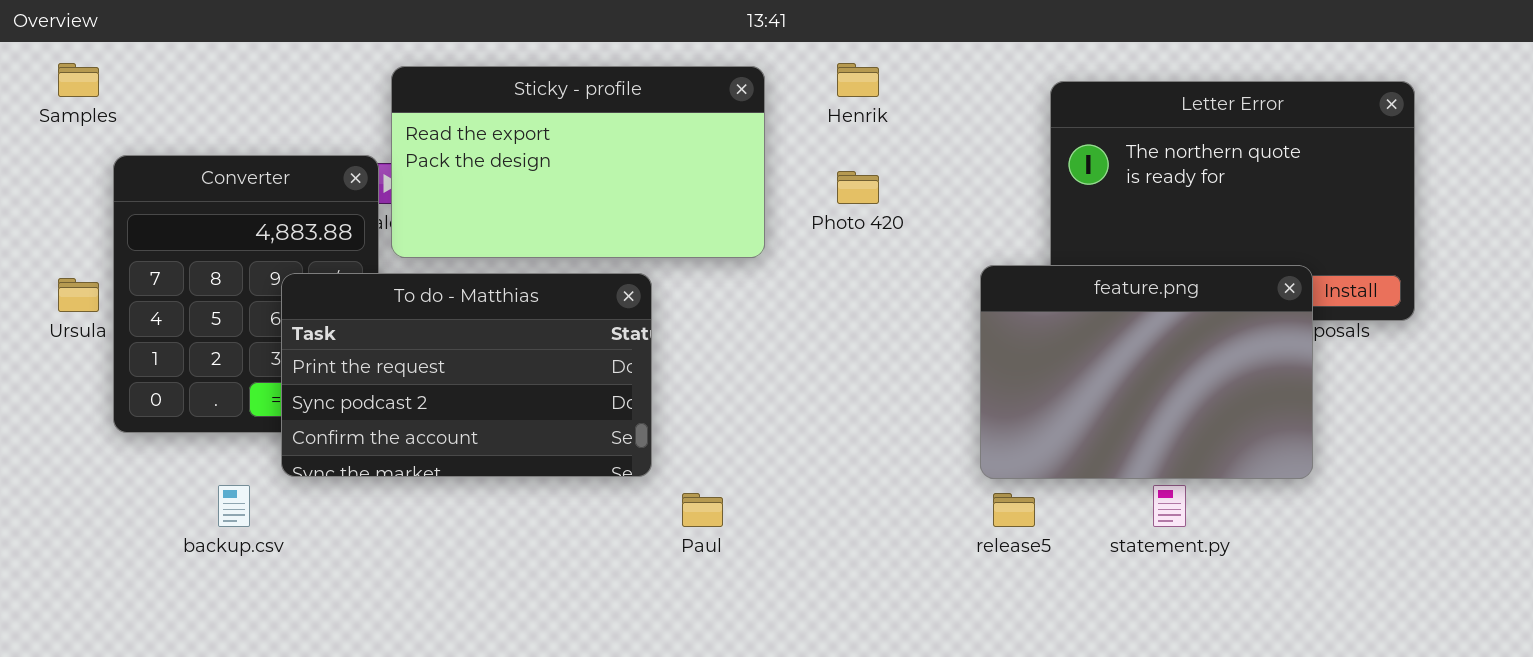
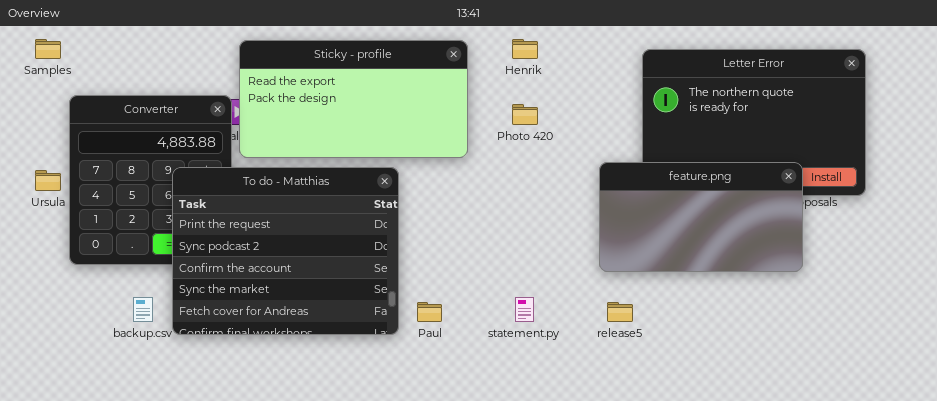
feature.png: [980,265,1313,479] -> [599,162,803,272], resized
To do - Matthias: [281,273,652,477] -> [172,167,399,335], resized
statement.py: [1153,485,1186,527] -> [515,297,534,322], moved

